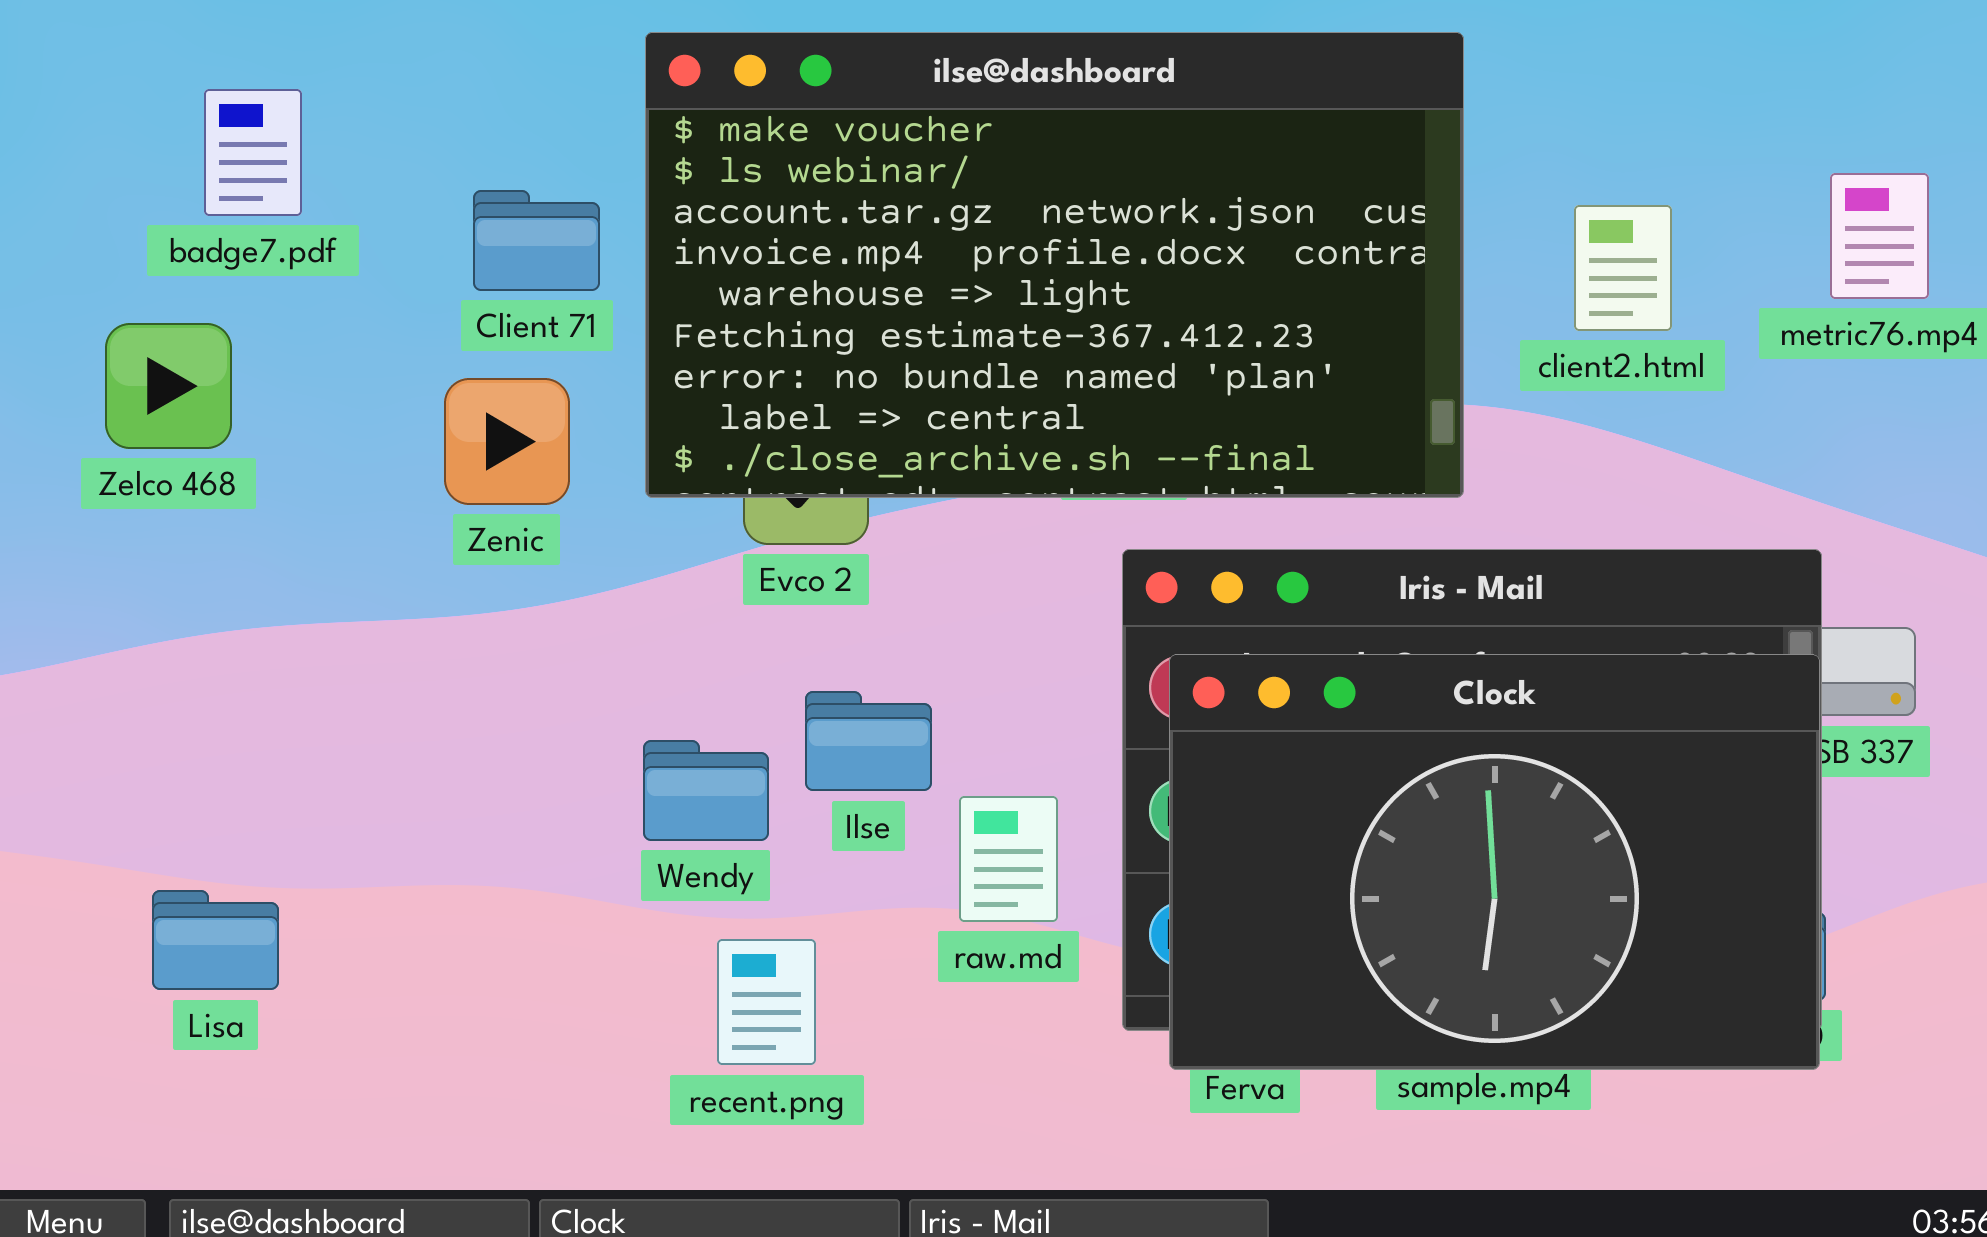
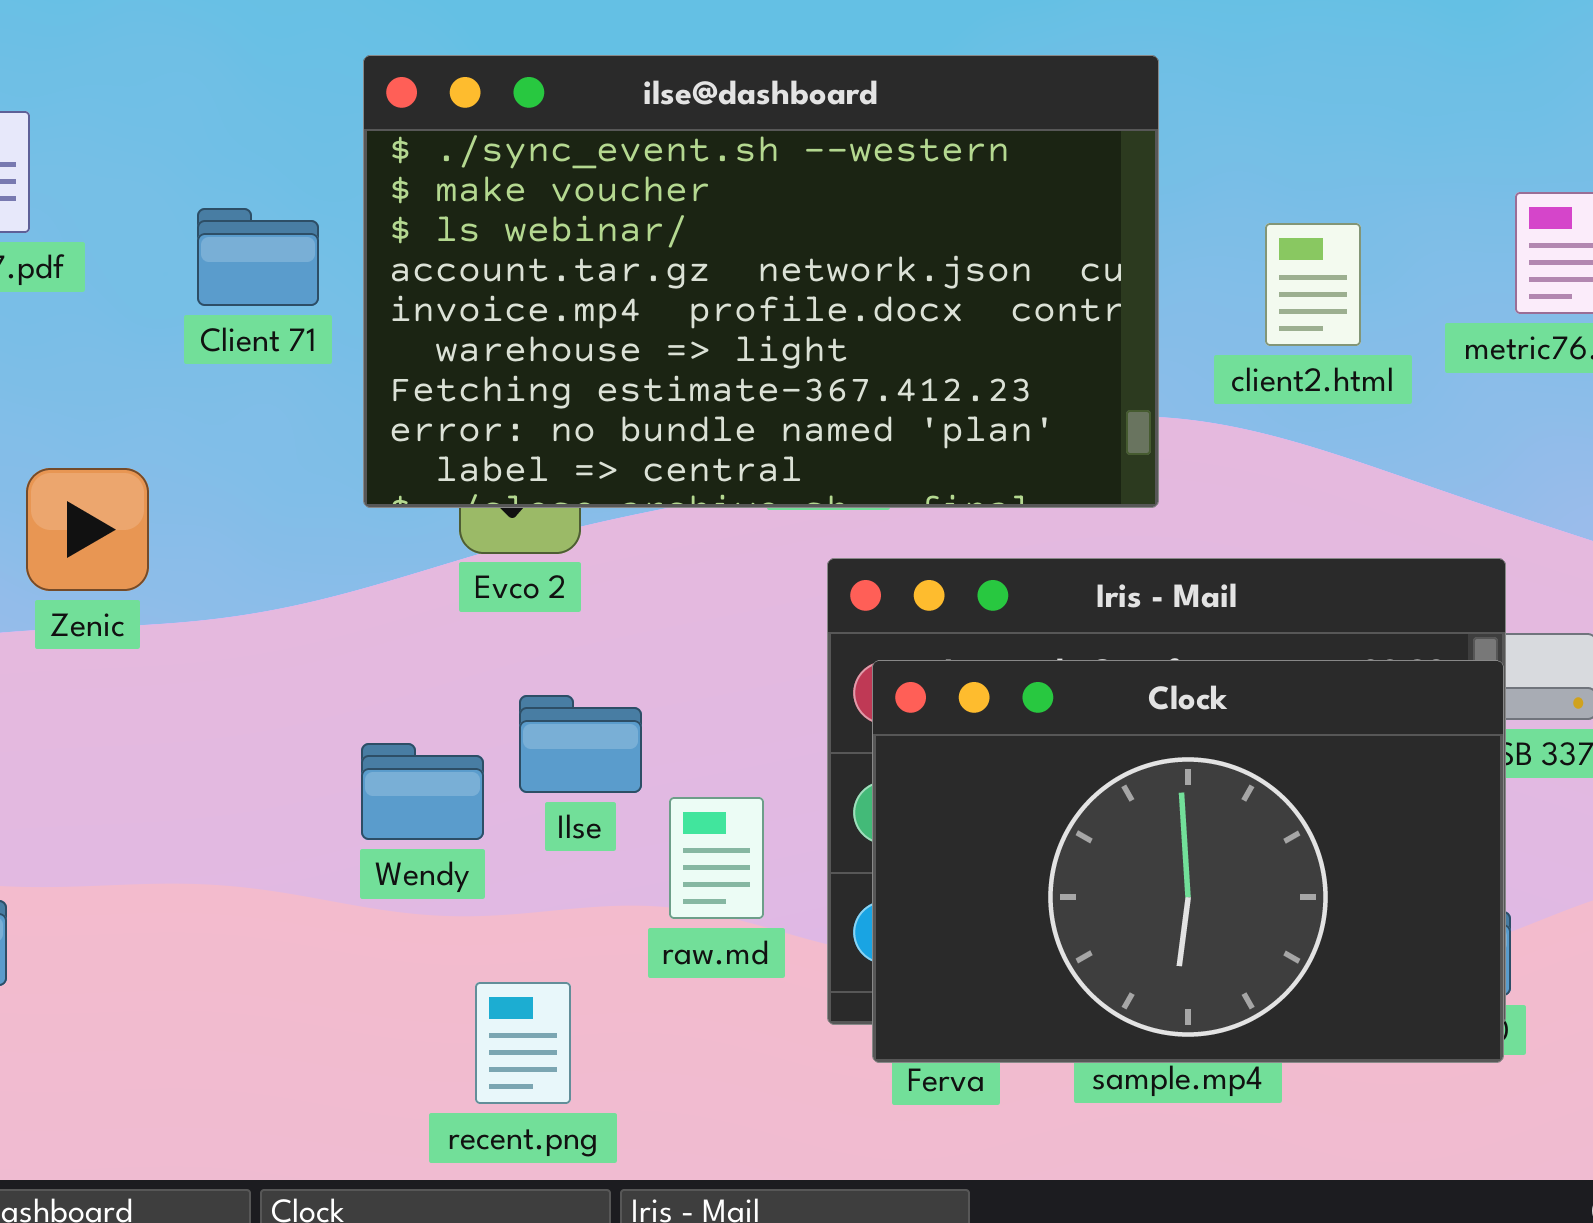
ilse@dashboard: [645,32,1464,498] -> [363,55,1159,508], scrolled up 1 row
Zenic: [444,378,570,505] -> [26,468,149,591], moved
recent.png: [717,939,816,1065] -> [475,982,571,1104], moved

